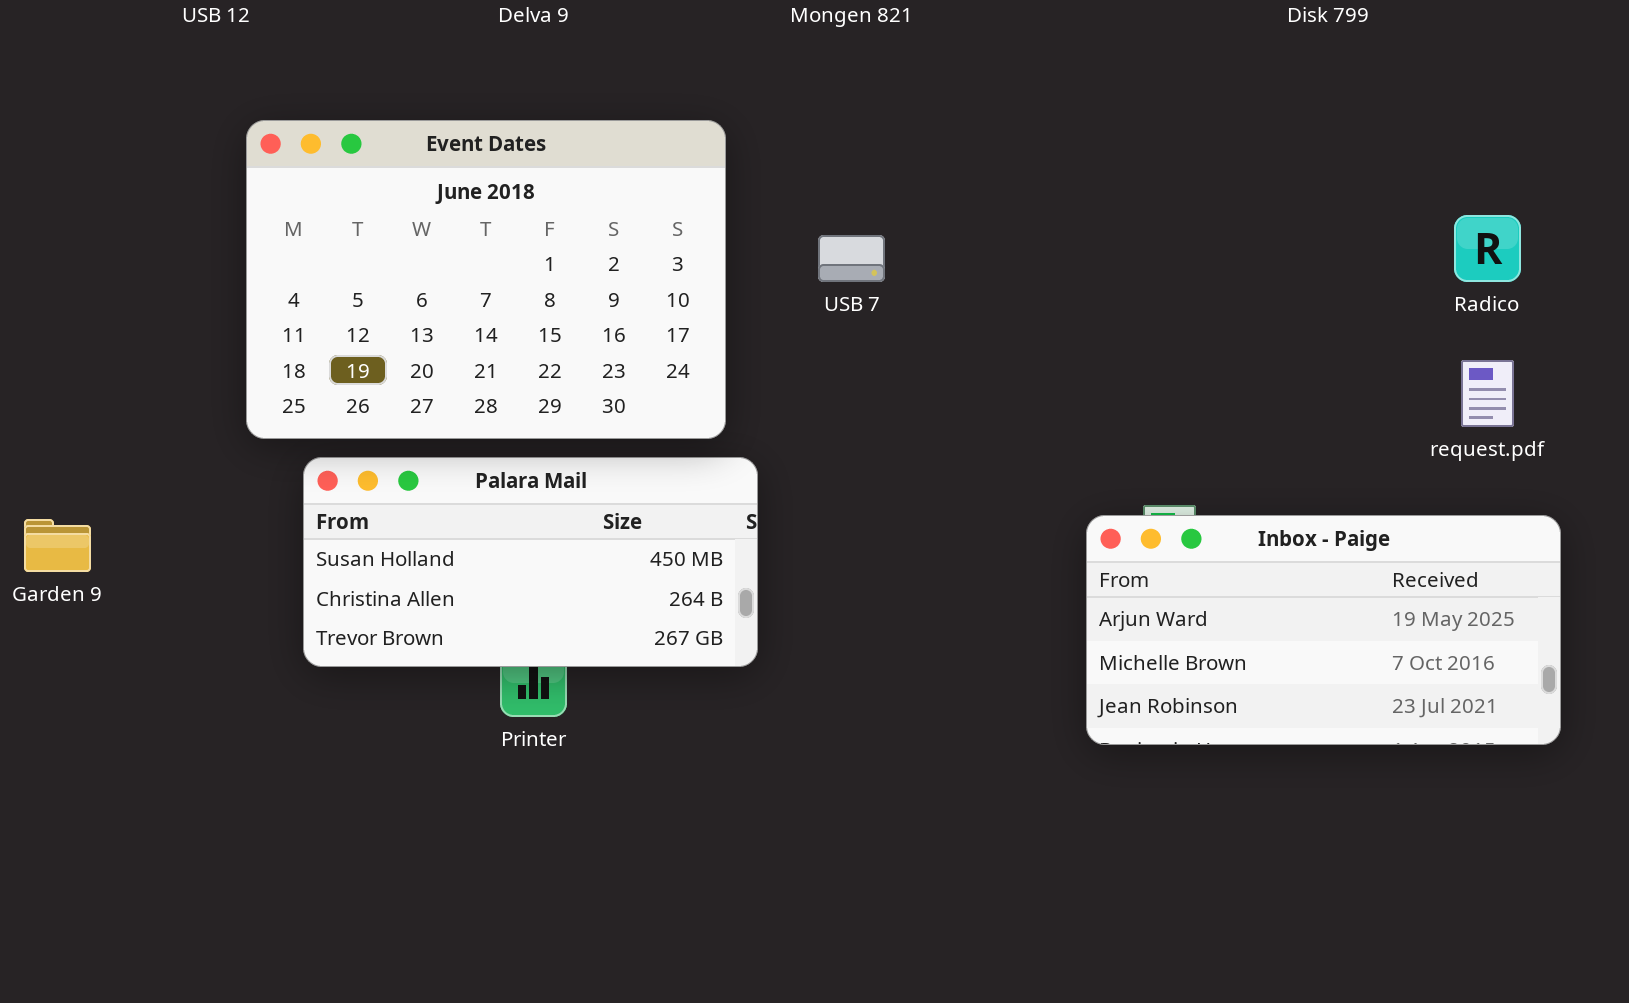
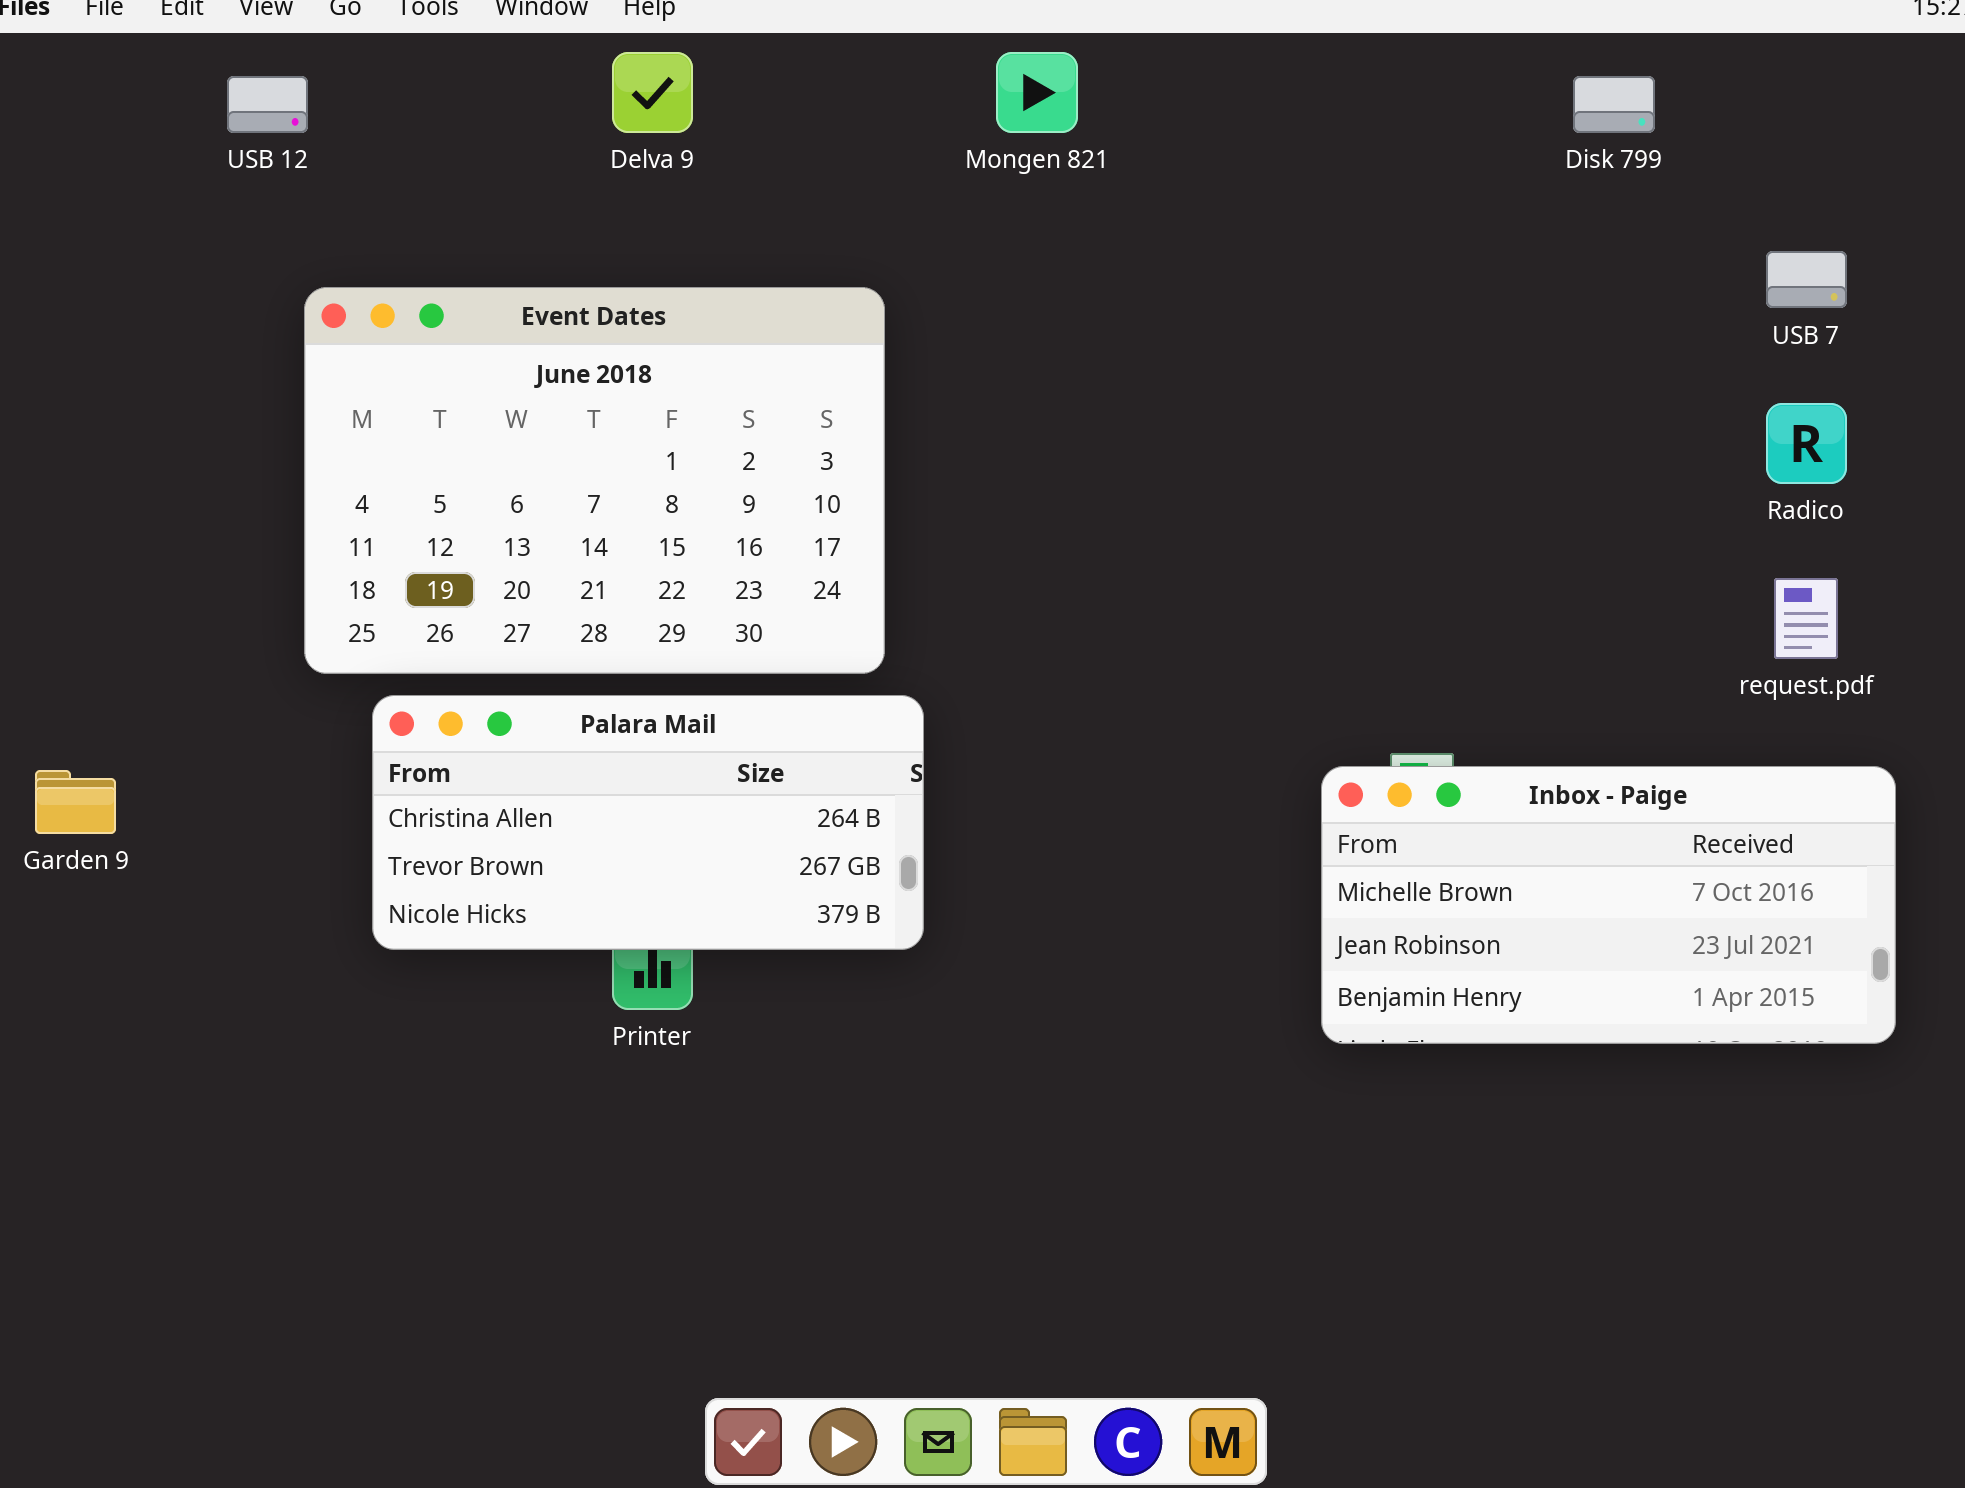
USB 7: [818,235,885,282] -> [1766,251,1847,308], moved
Palara Mail: [303,457,758,667] -> [372,695,924,950], scrolled down 1 row
Inbox - Paige: [1086,515,1561,745] -> [1321,766,1896,1044], scrolled down 1 row

